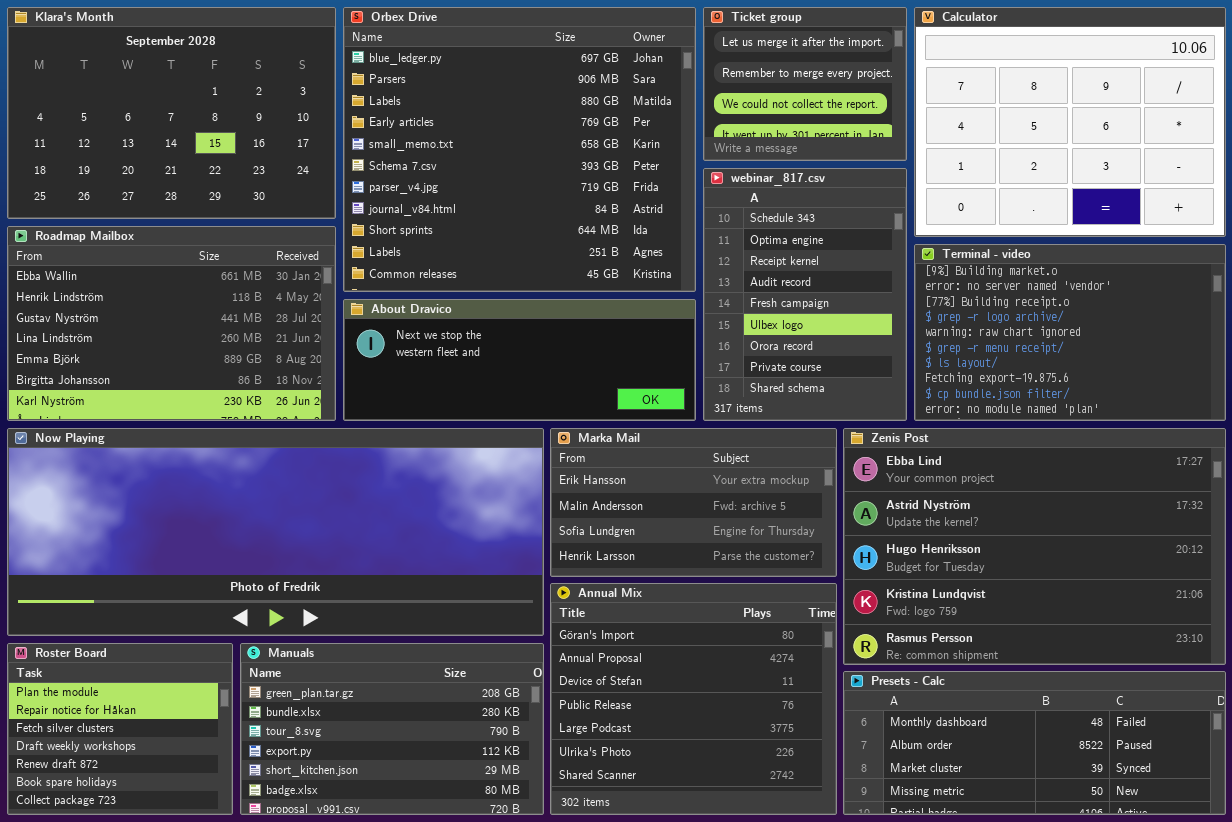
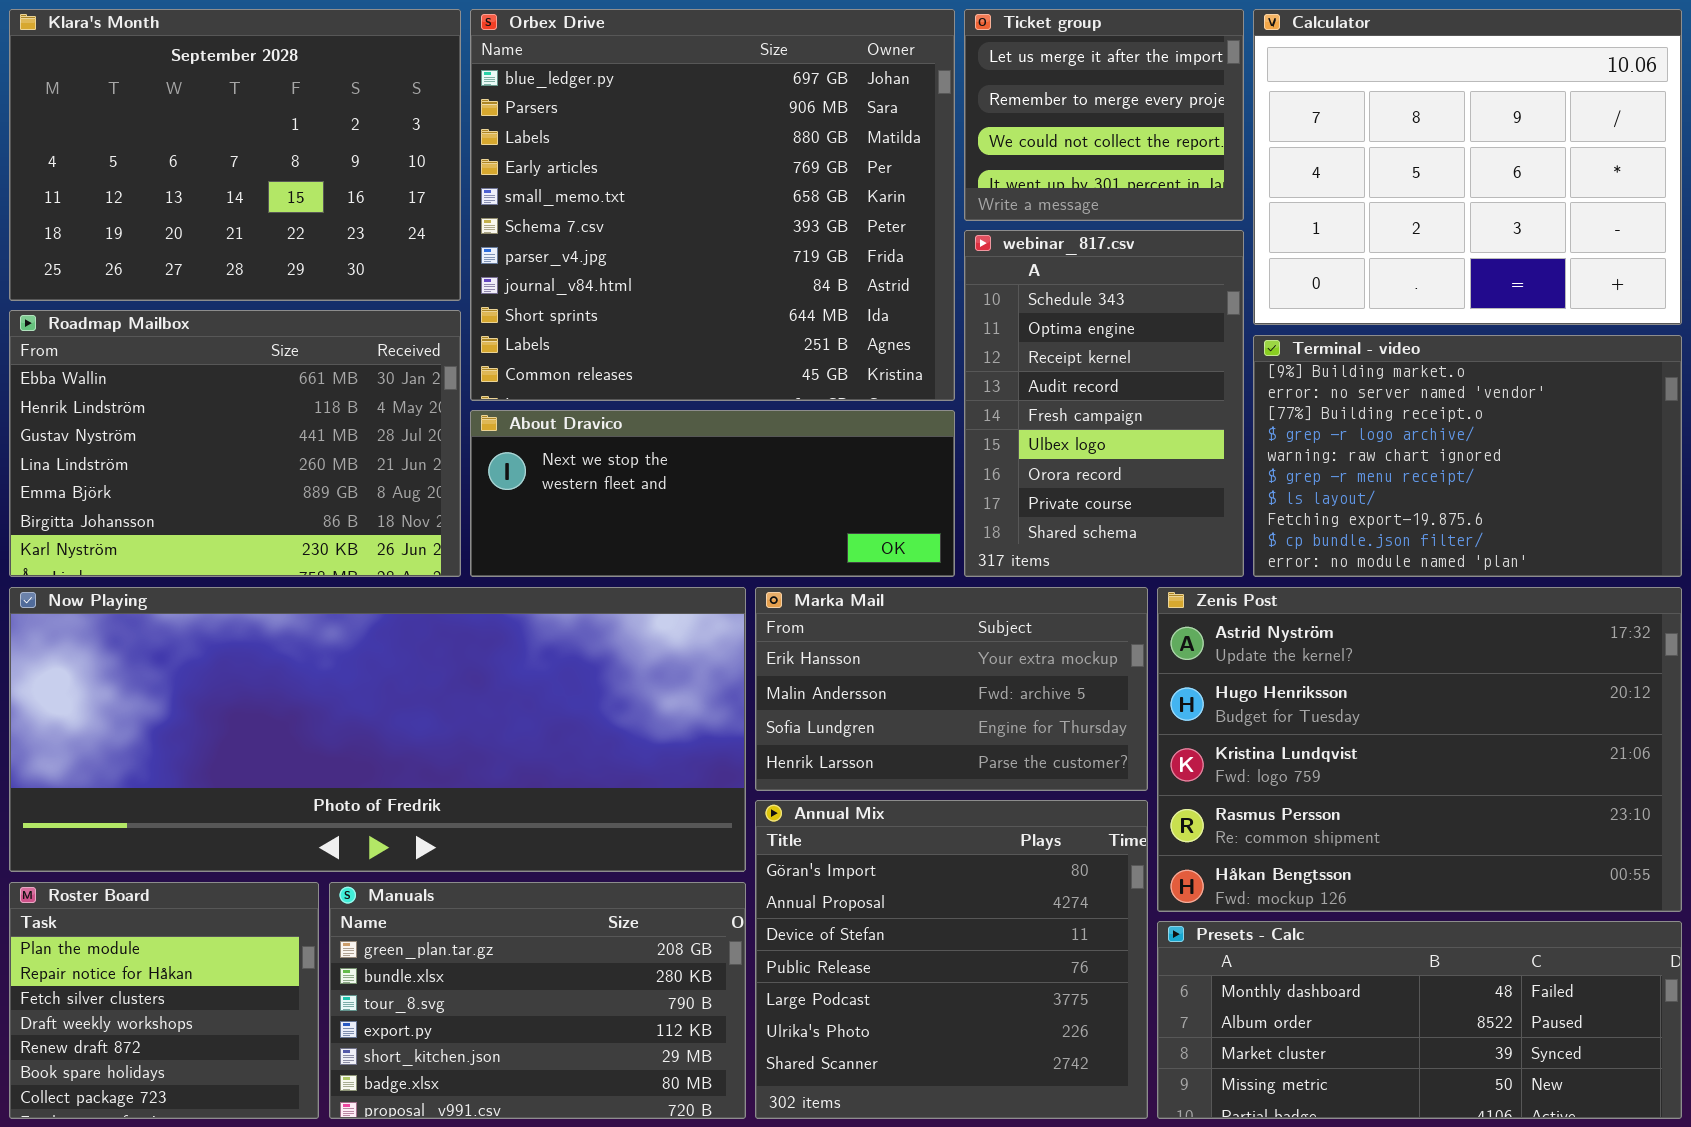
Zenis Post: [843,428,1226,665] -> [1157,587,1682,912], scrolled down 1 row

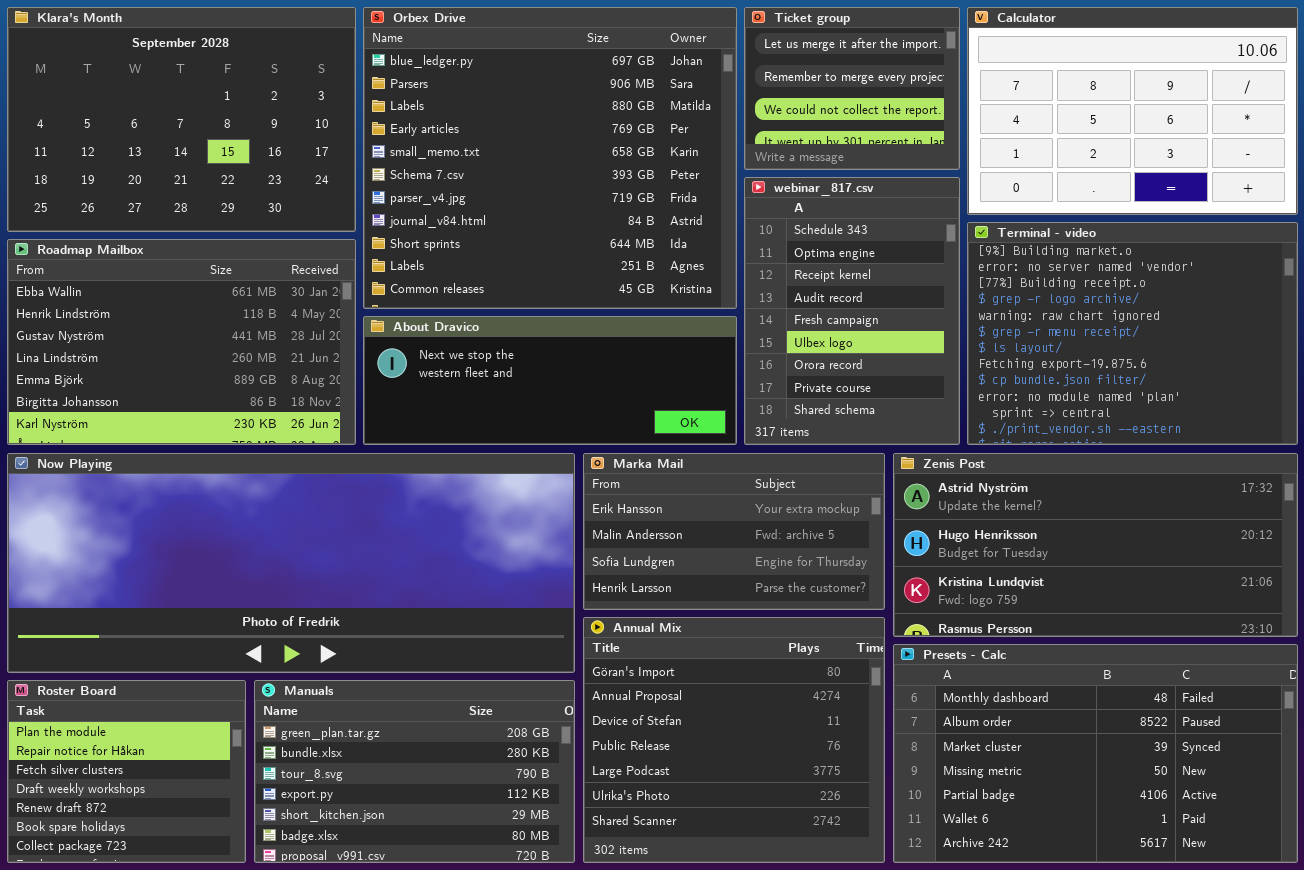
Calculator: [1253,9,1682,325] -> [967,7,1298,215], resized
Terminal - video: [1253,335,1682,577] -> [967,222,1298,445], resized
Zenis Post: [1157,587,1682,912] -> [893,453,1298,637], resized
Presets - Calc: [1157,921,1682,1119] -> [893,644,1298,863], resized

